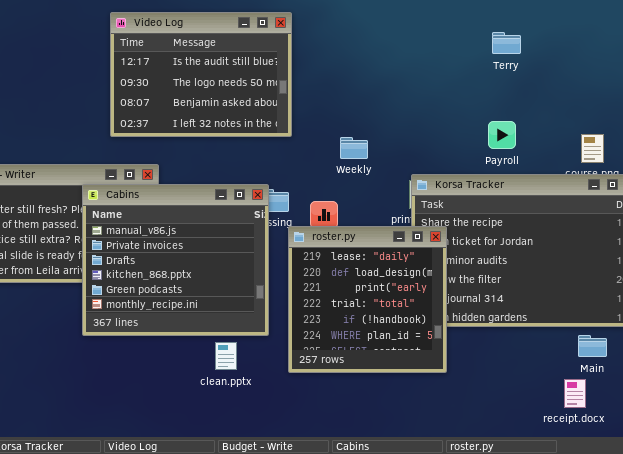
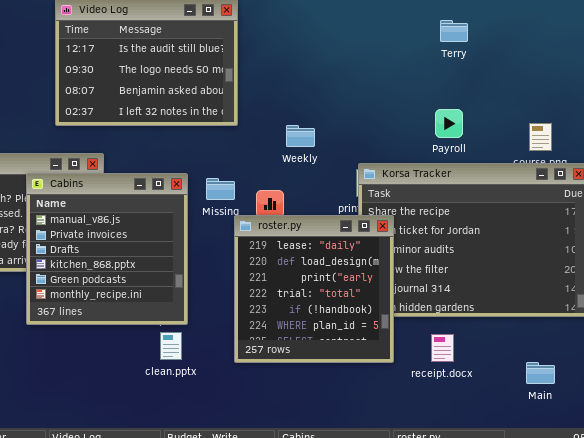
Cabins: [82,184,269,336] -> [26,173,188,325], resized
Main: [578,335,607,357] -> [526,362,555,384], moved
receipt.docx: [564,379,586,408] -> [431,334,454,362], moved

